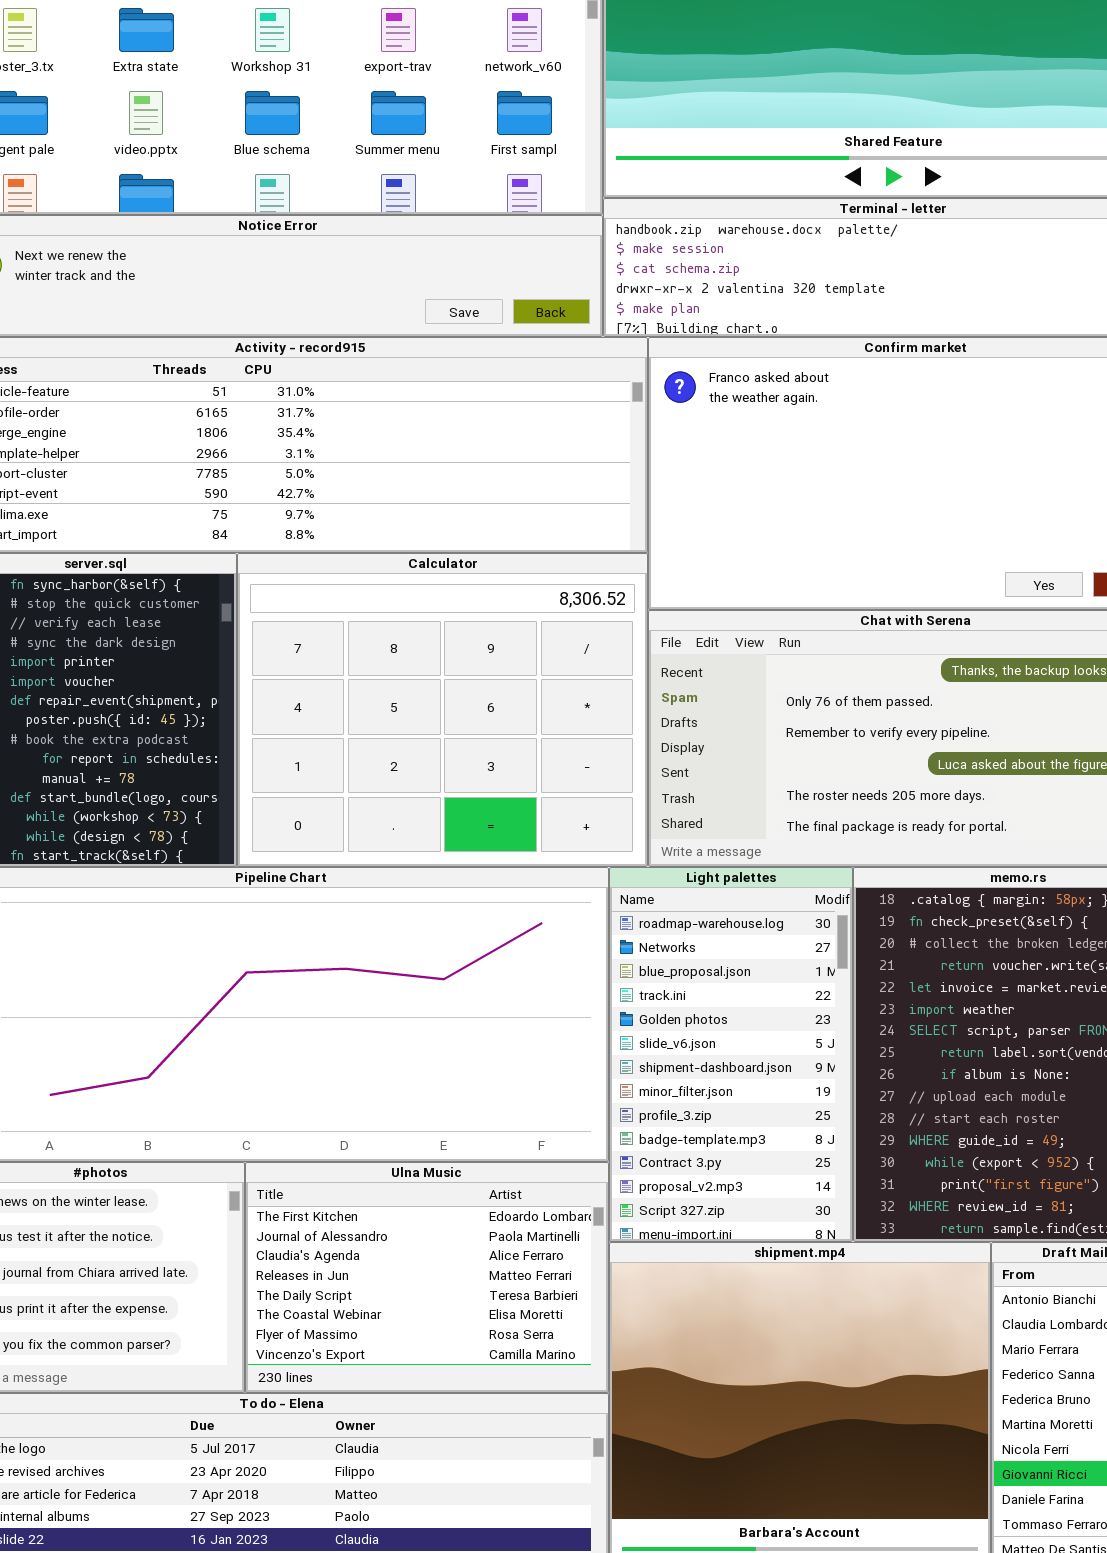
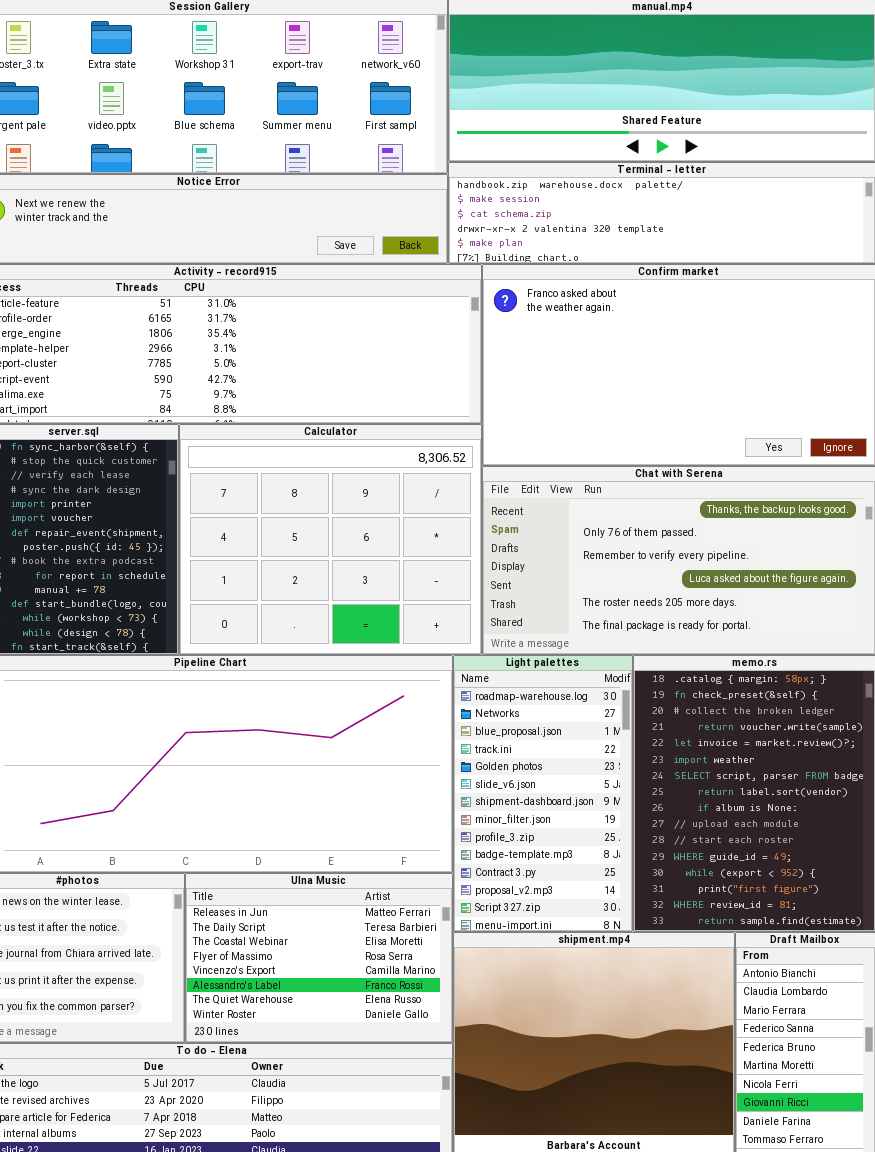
Ulna Music: [245,1162,609,1393] -> [185,873,453,1043], scrolled down 3 rows

